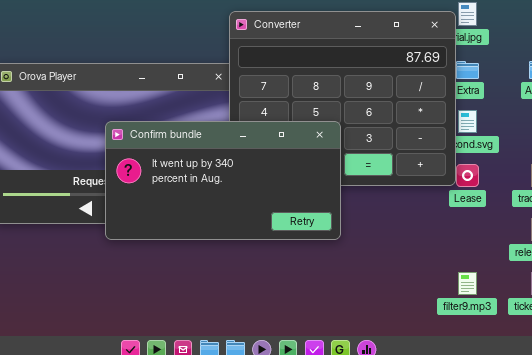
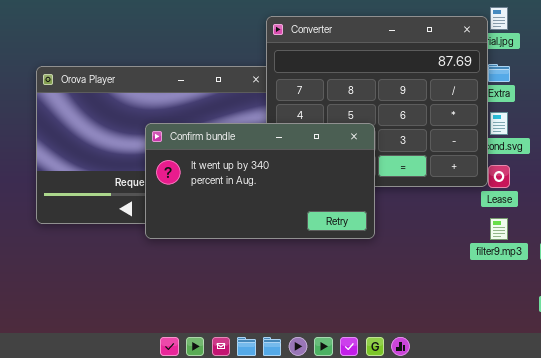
filter9.mp3: [458,272,477,295] -> [490,218,508,240], moved

